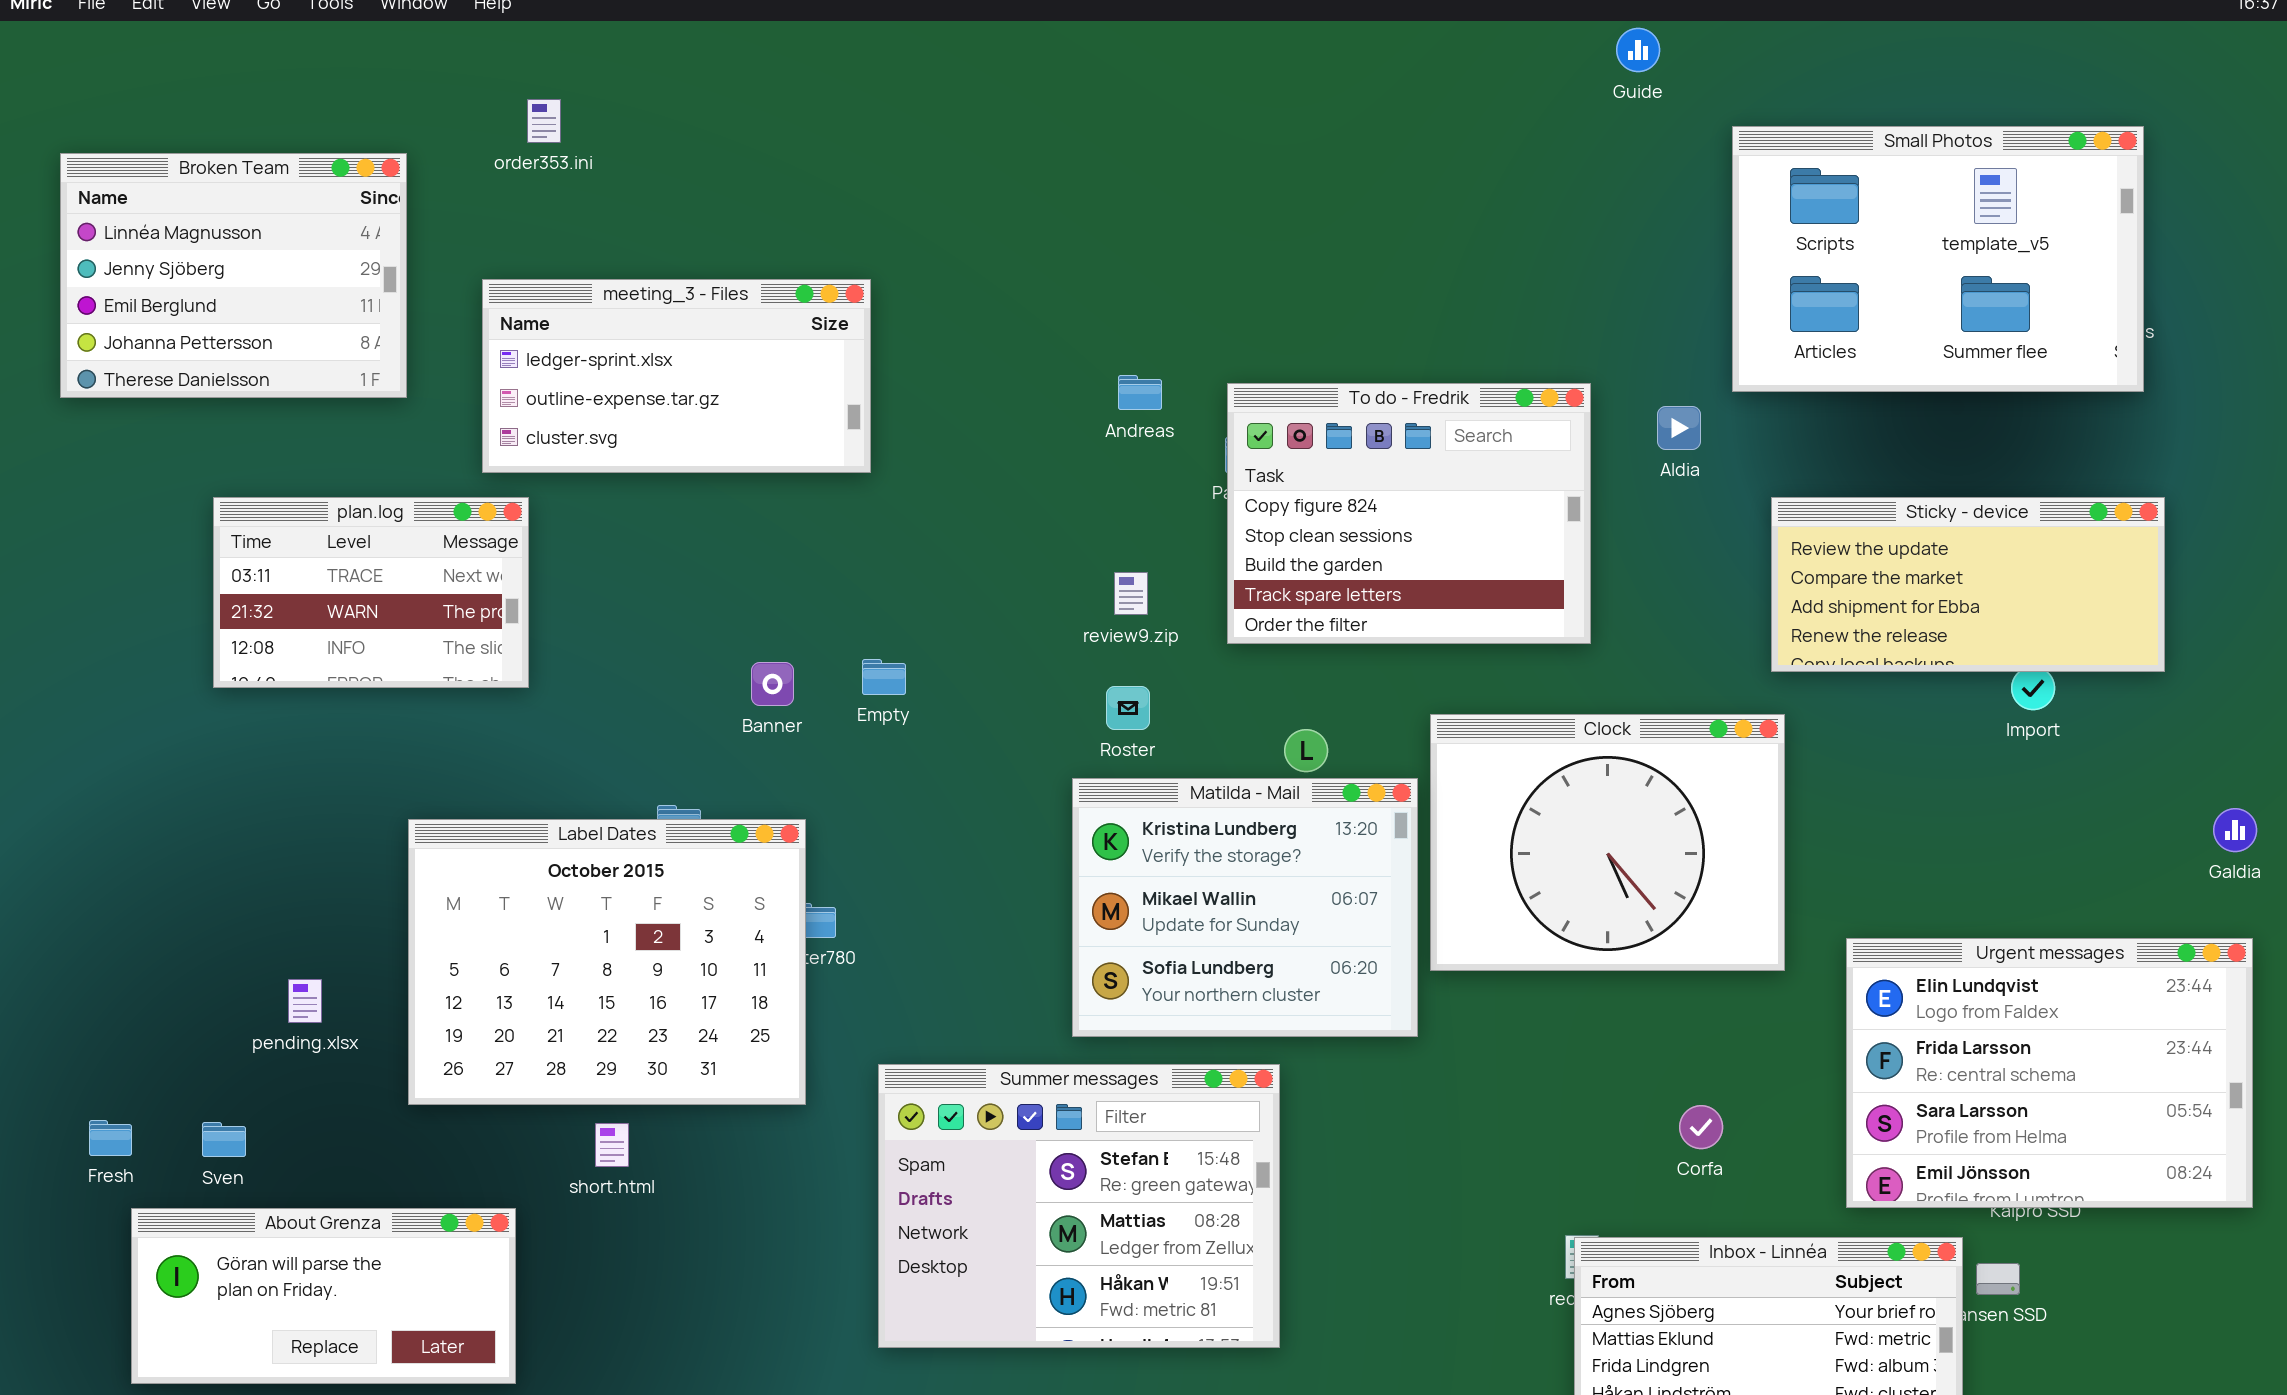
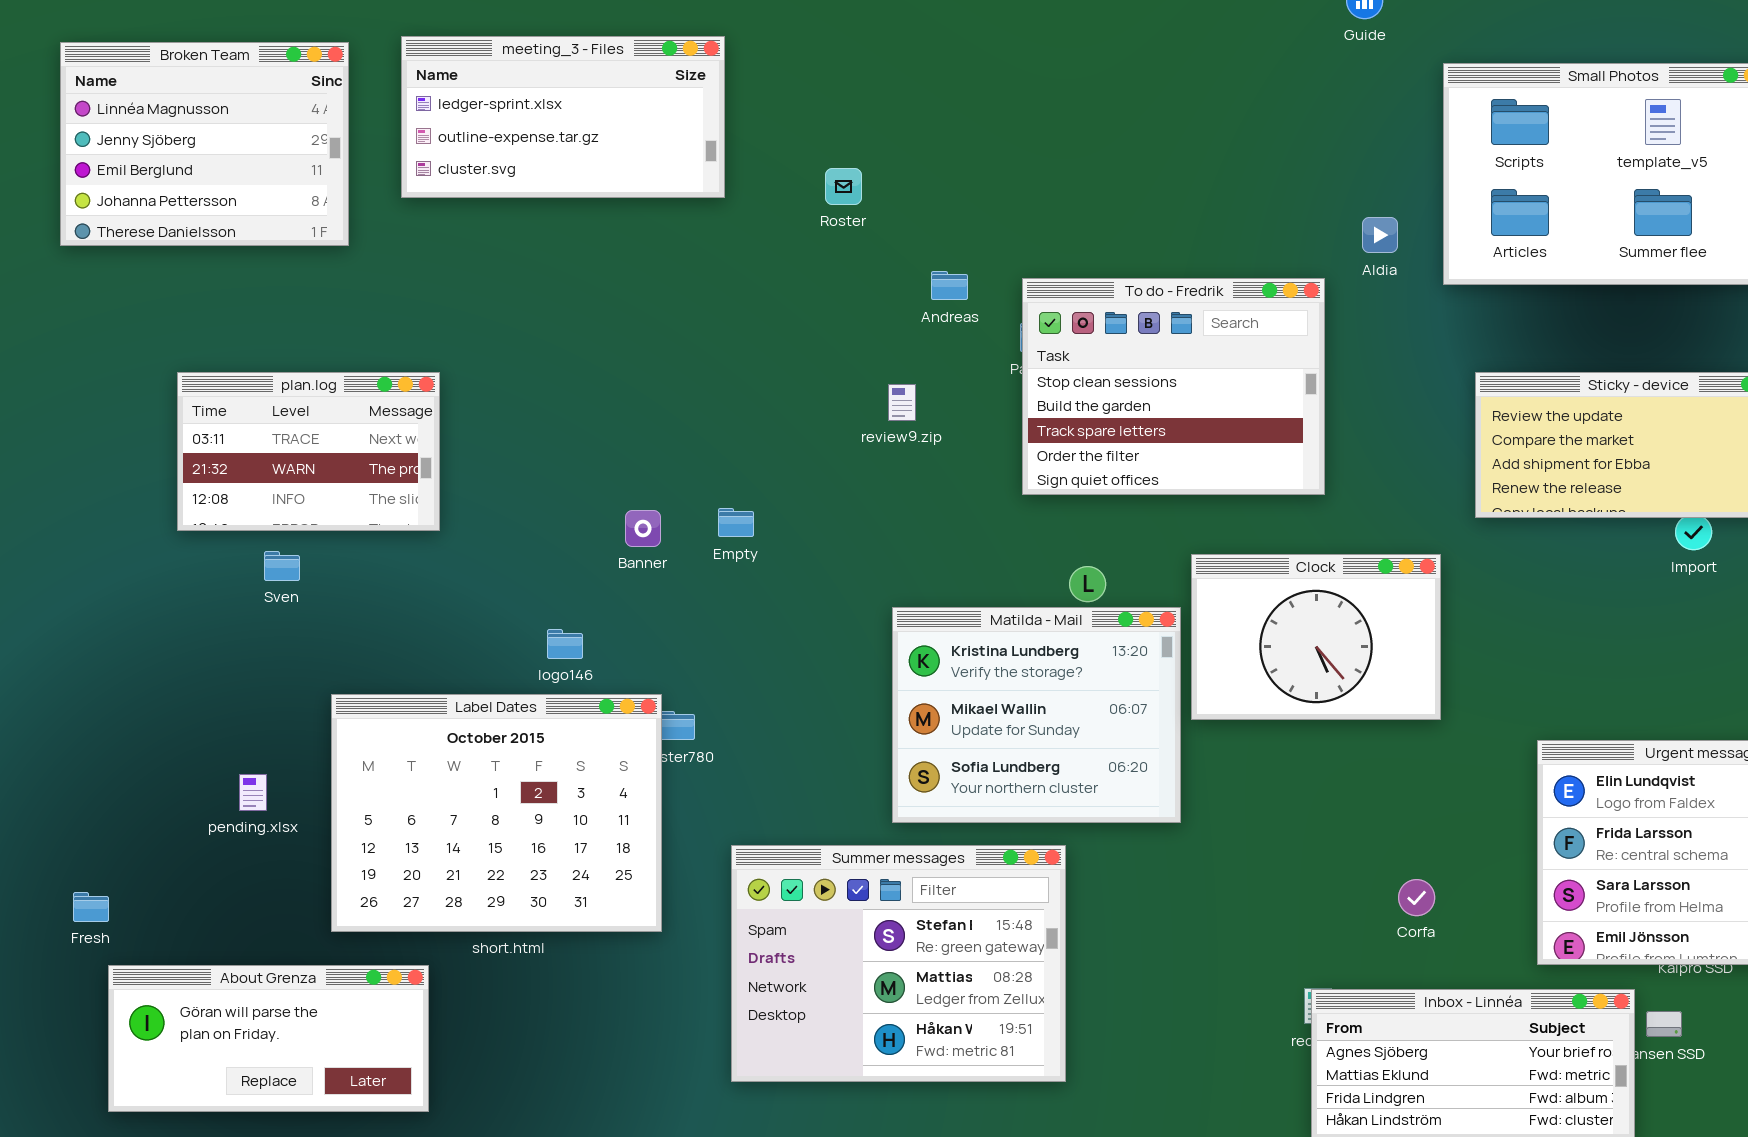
Broken Team: [60,153,407,398] -> [60,42,349,246], moved
meeting_3 - Files: [482,279,871,473] -> [401,36,725,198], moved
To do - Fredrik: [1227,383,1591,644] -> [1022,278,1325,495], scrolled down 1 row
Aldia: [1657,406,1701,450] -> [1362,217,1398,253], moved
review9.zip: [1114,572,1148,615] -> [888,384,916,421], moved
Roster: [1106,686,1150,730] -> [825,168,862,205], moved
Clock: [1430,714,1785,971] -> [1191,554,1441,720], resized
Label Dates: [408,819,806,1105] -> [331,694,662,932], moved
Sven: [202,1122,246,1157] -> [264,551,300,581], moved

